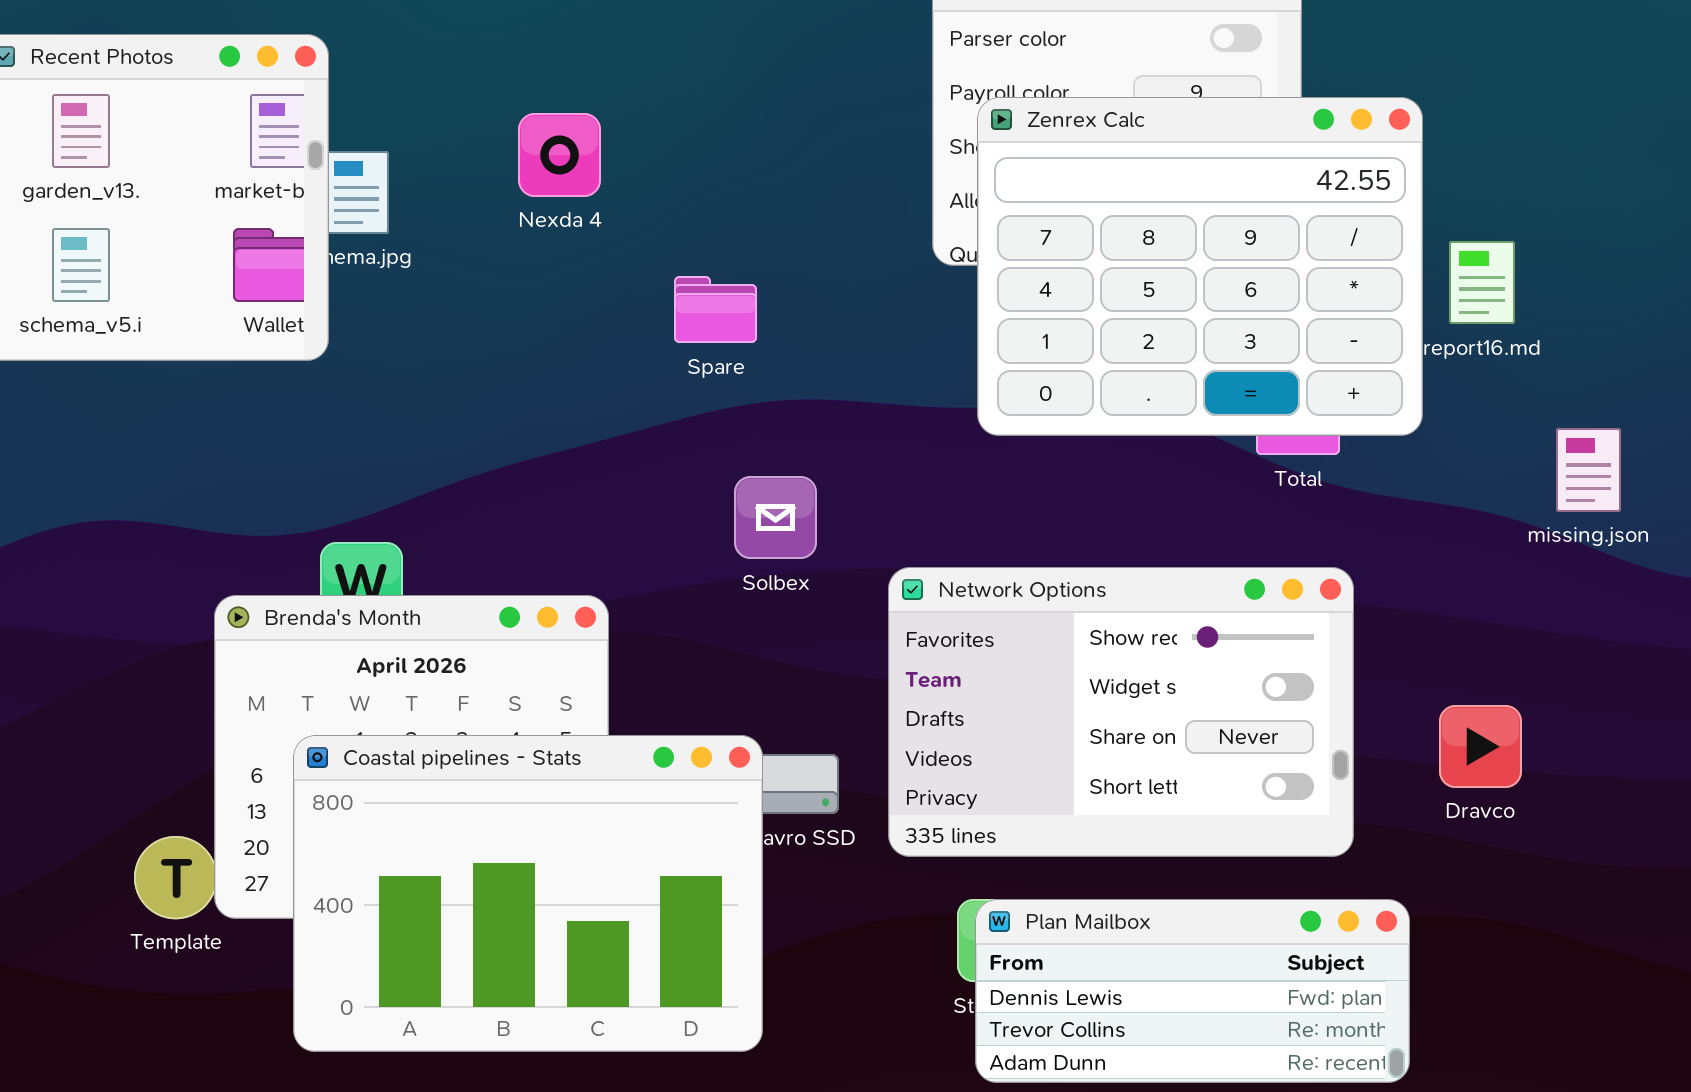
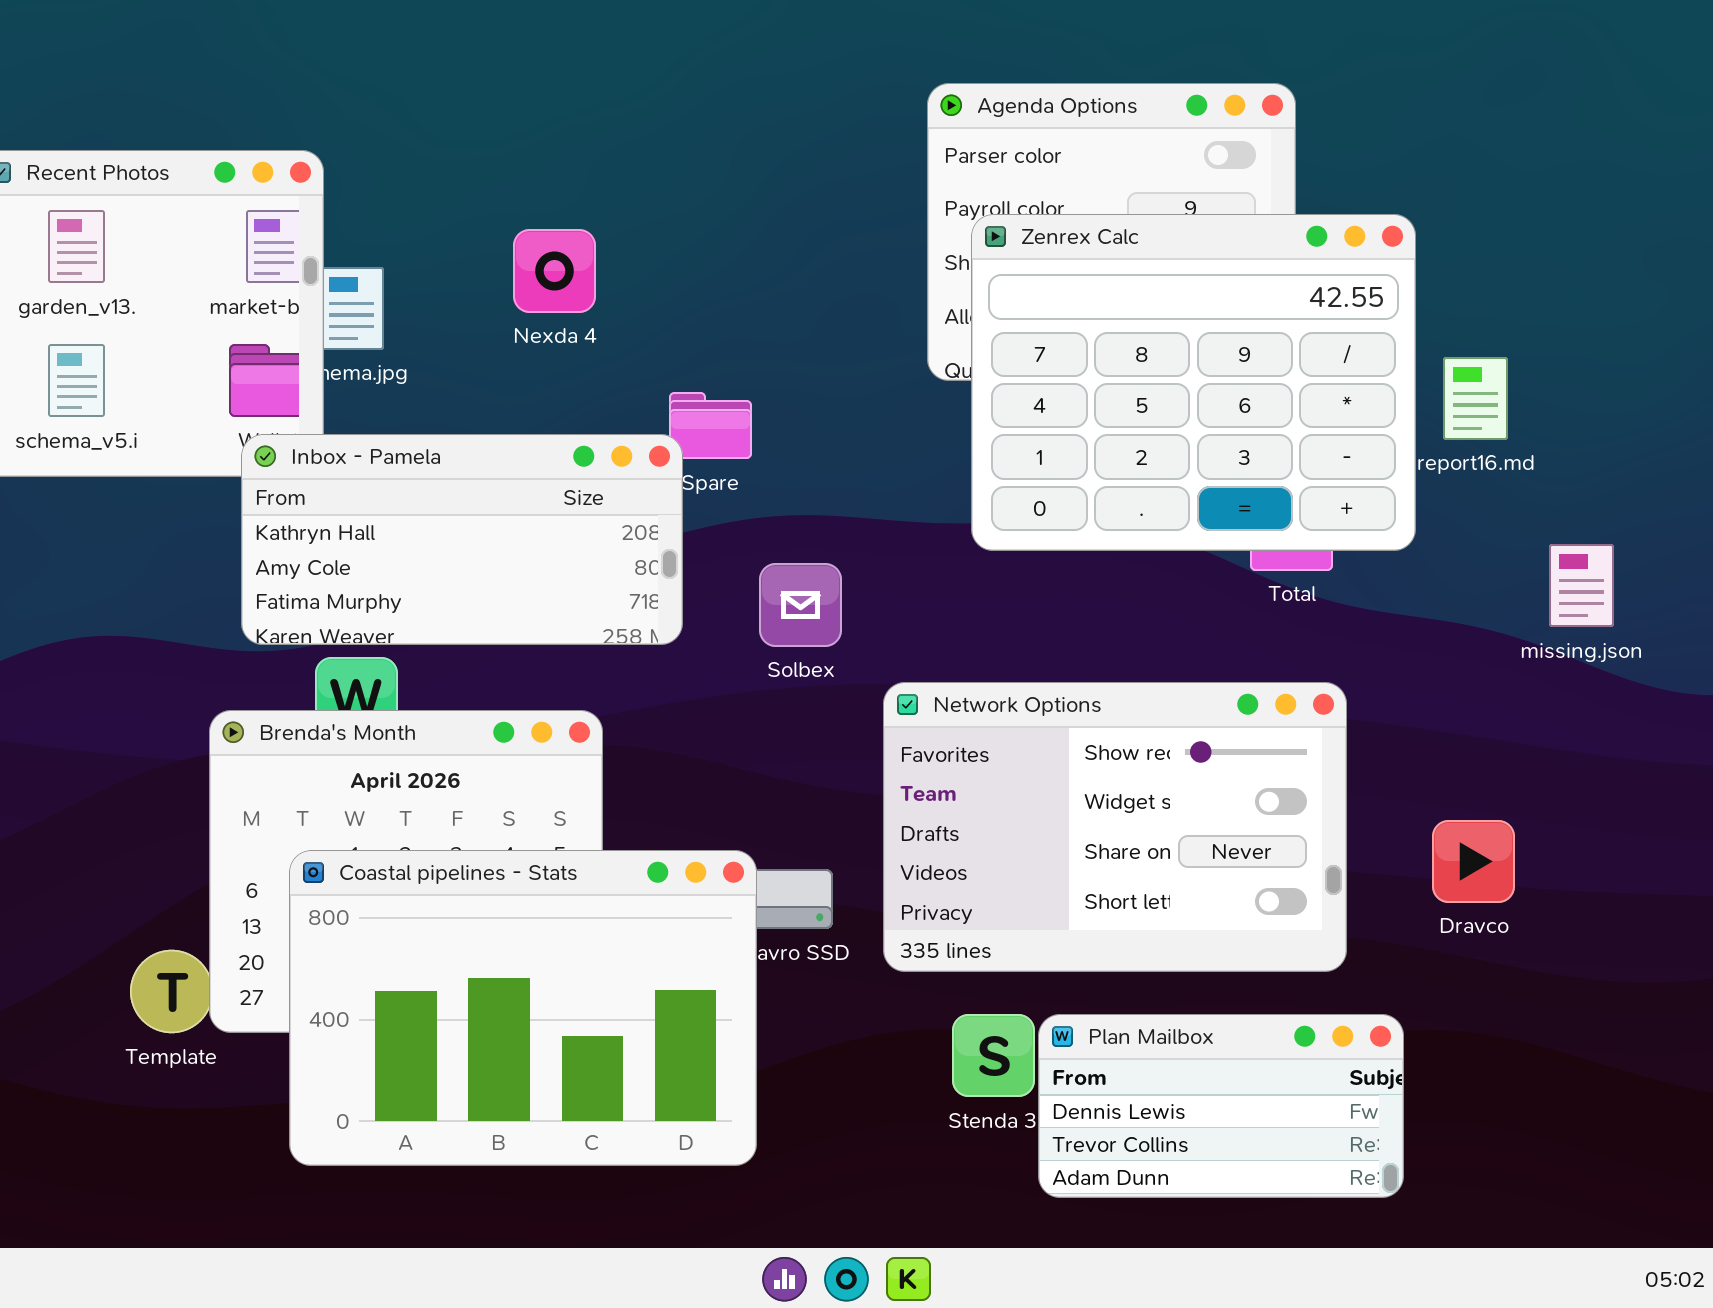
Inbox - Pamela: none -> [241,434,683,645], opened
Solbex: [734,476,817,559] -> [759,563,842,647], moved
Plan Mailbox: [975,899,1410,1083] -> [1038,1014,1404,1198], resized

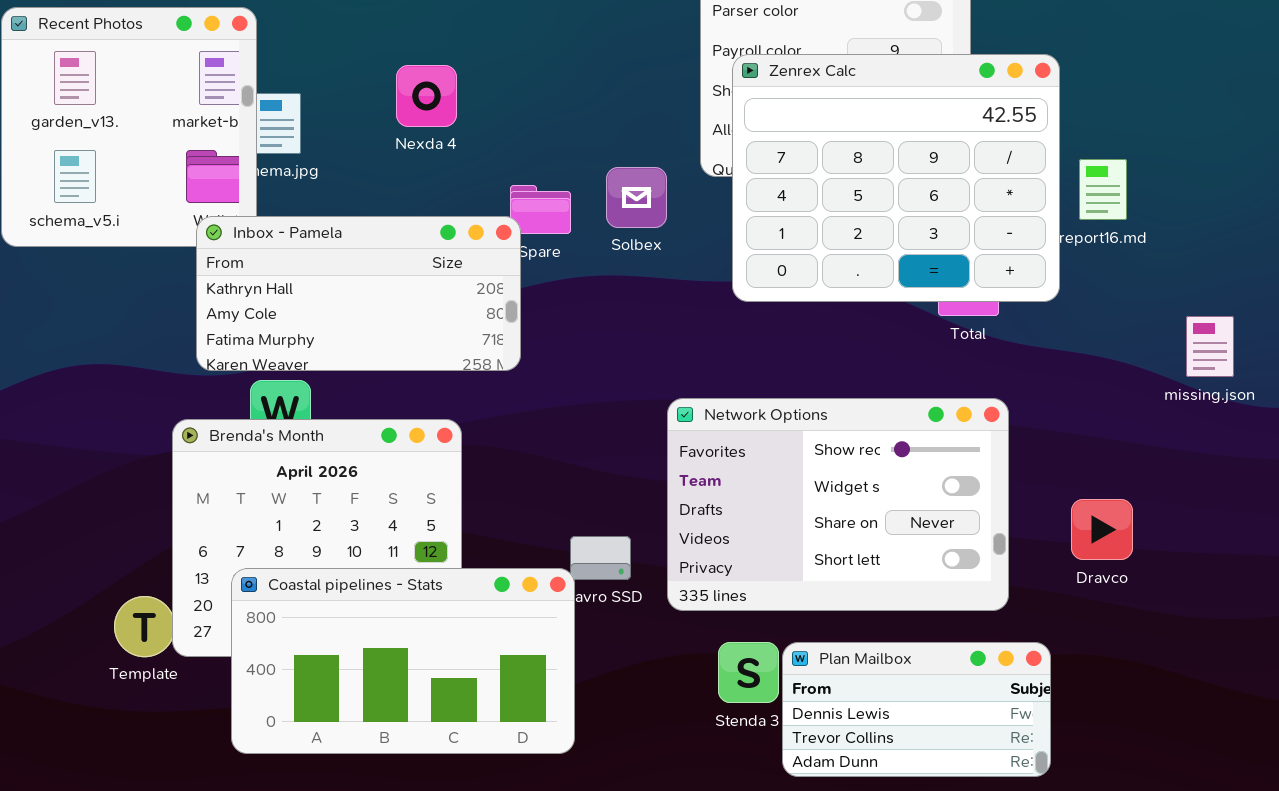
missing.json: [1549,544,1614,627] -> [1186,316,1234,377], moved
Solbex: [759,563,842,647] -> [606,167,667,228], moved
Coastal pipelines - Stats: [289,850,757,1166] -> [231,568,575,754], resized

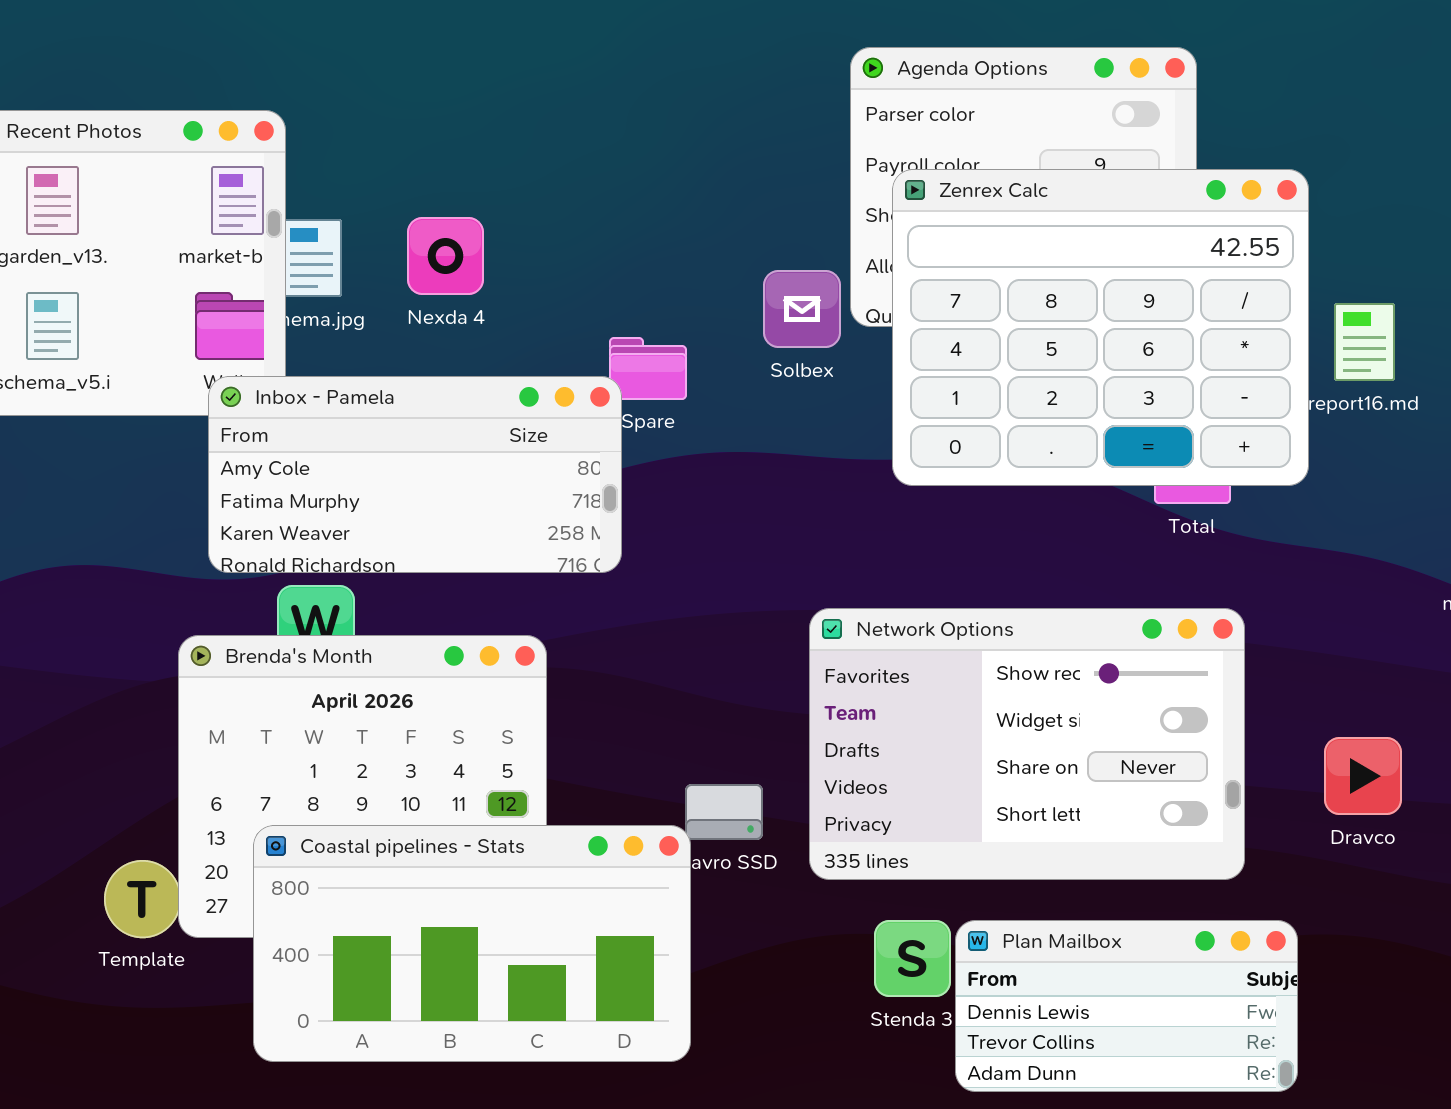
Nexda 4: [396,65,457,127] -> [407,217,484,295], moved
Solbex: [606,167,667,228] -> [763,270,841,348], moved
Inbox - Pamela: [196,216,521,371] -> [208,376,622,573], scrolled down 1 row

